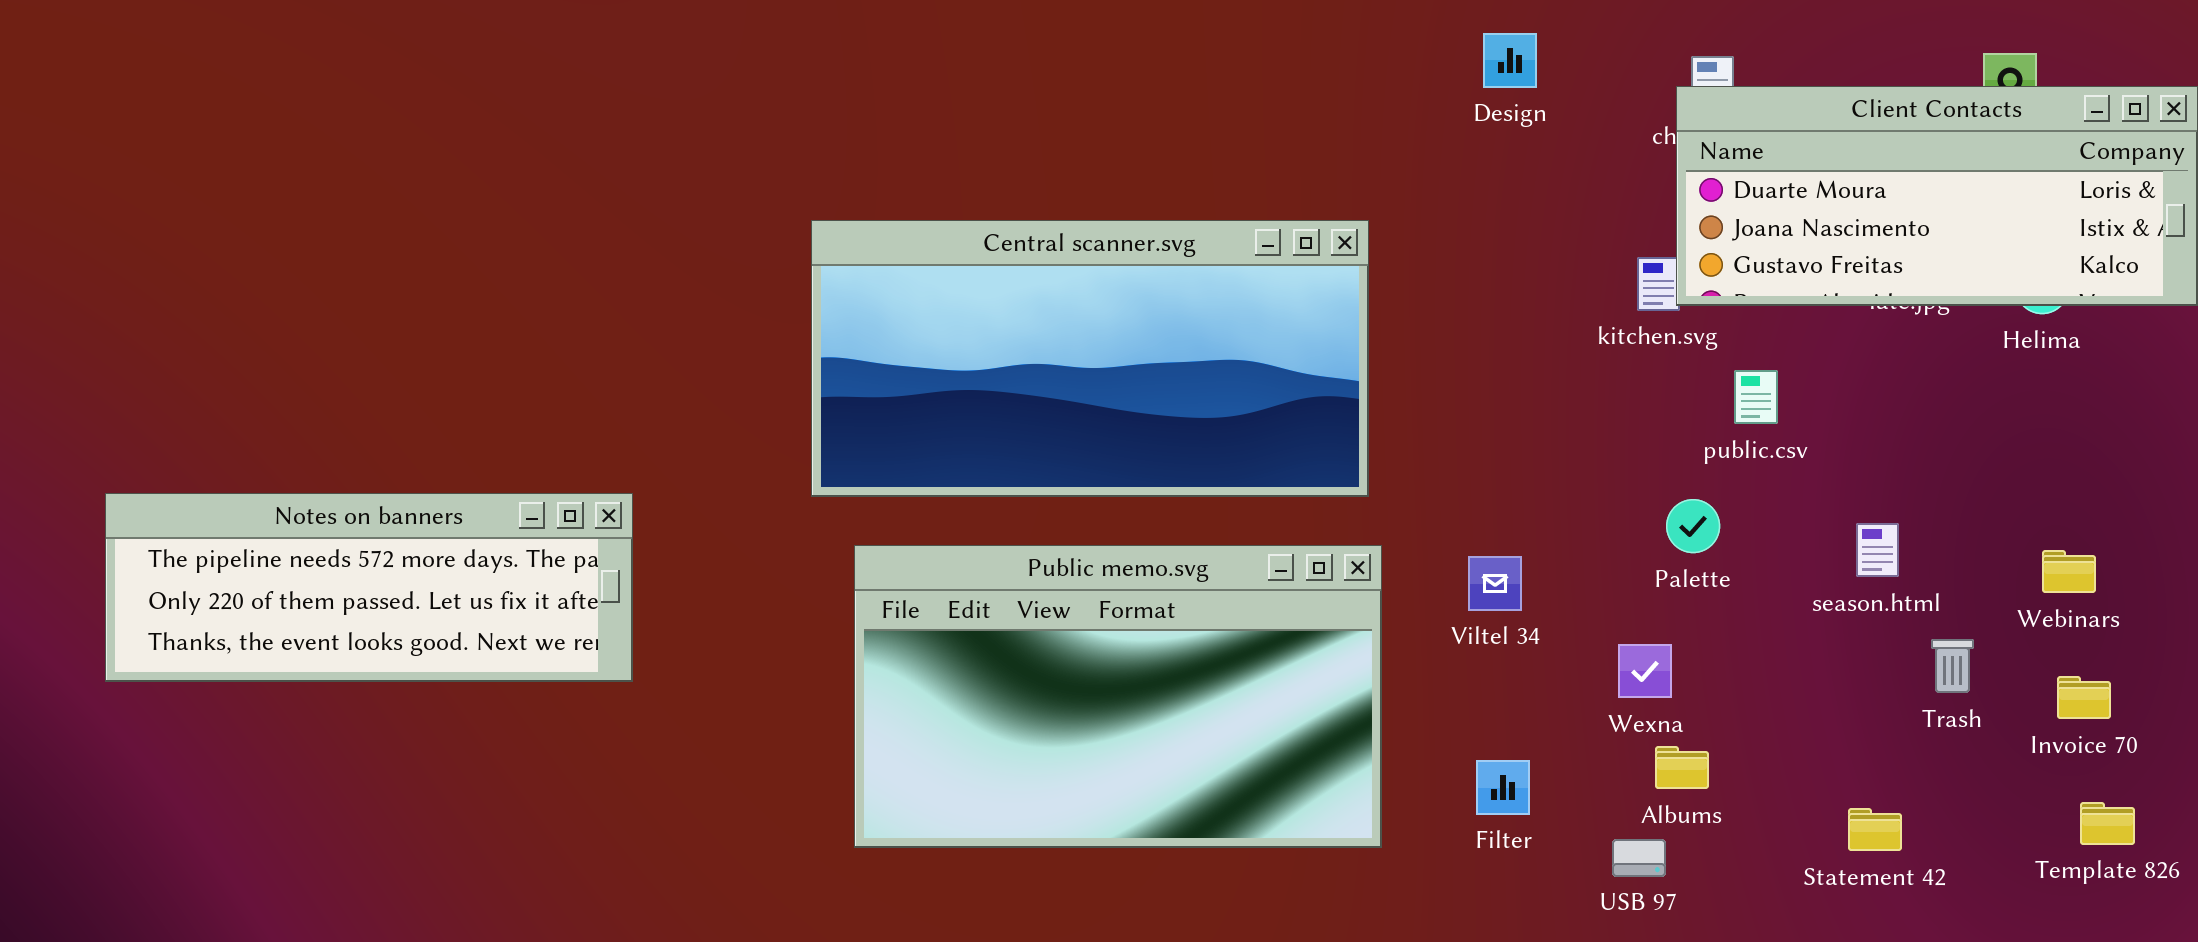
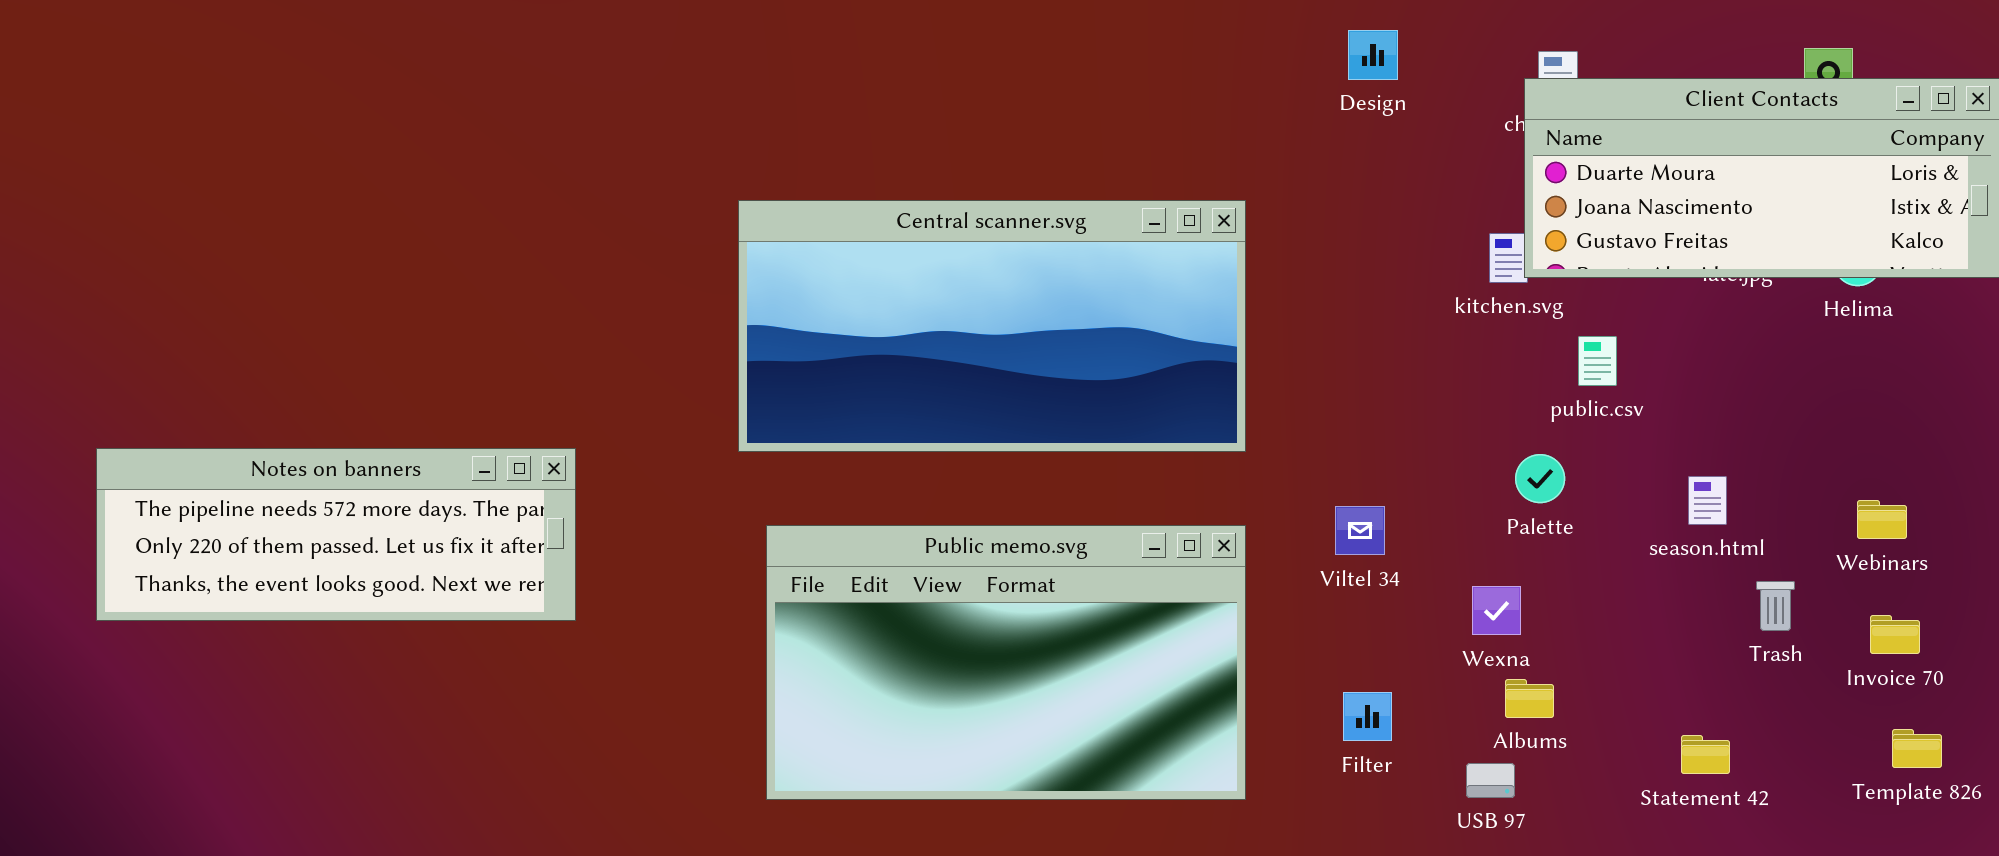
Public memo.svg: [854,545,1382,848] -> [766,525,1246,800], moved

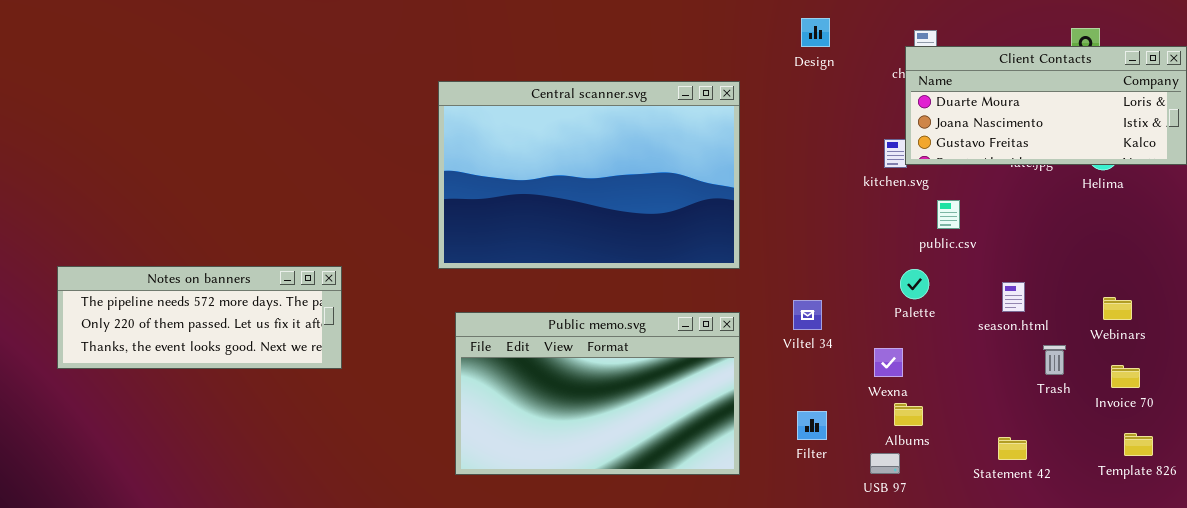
Central scanner.svg: [738,200,1246,452] -> [438,81,740,269], resized

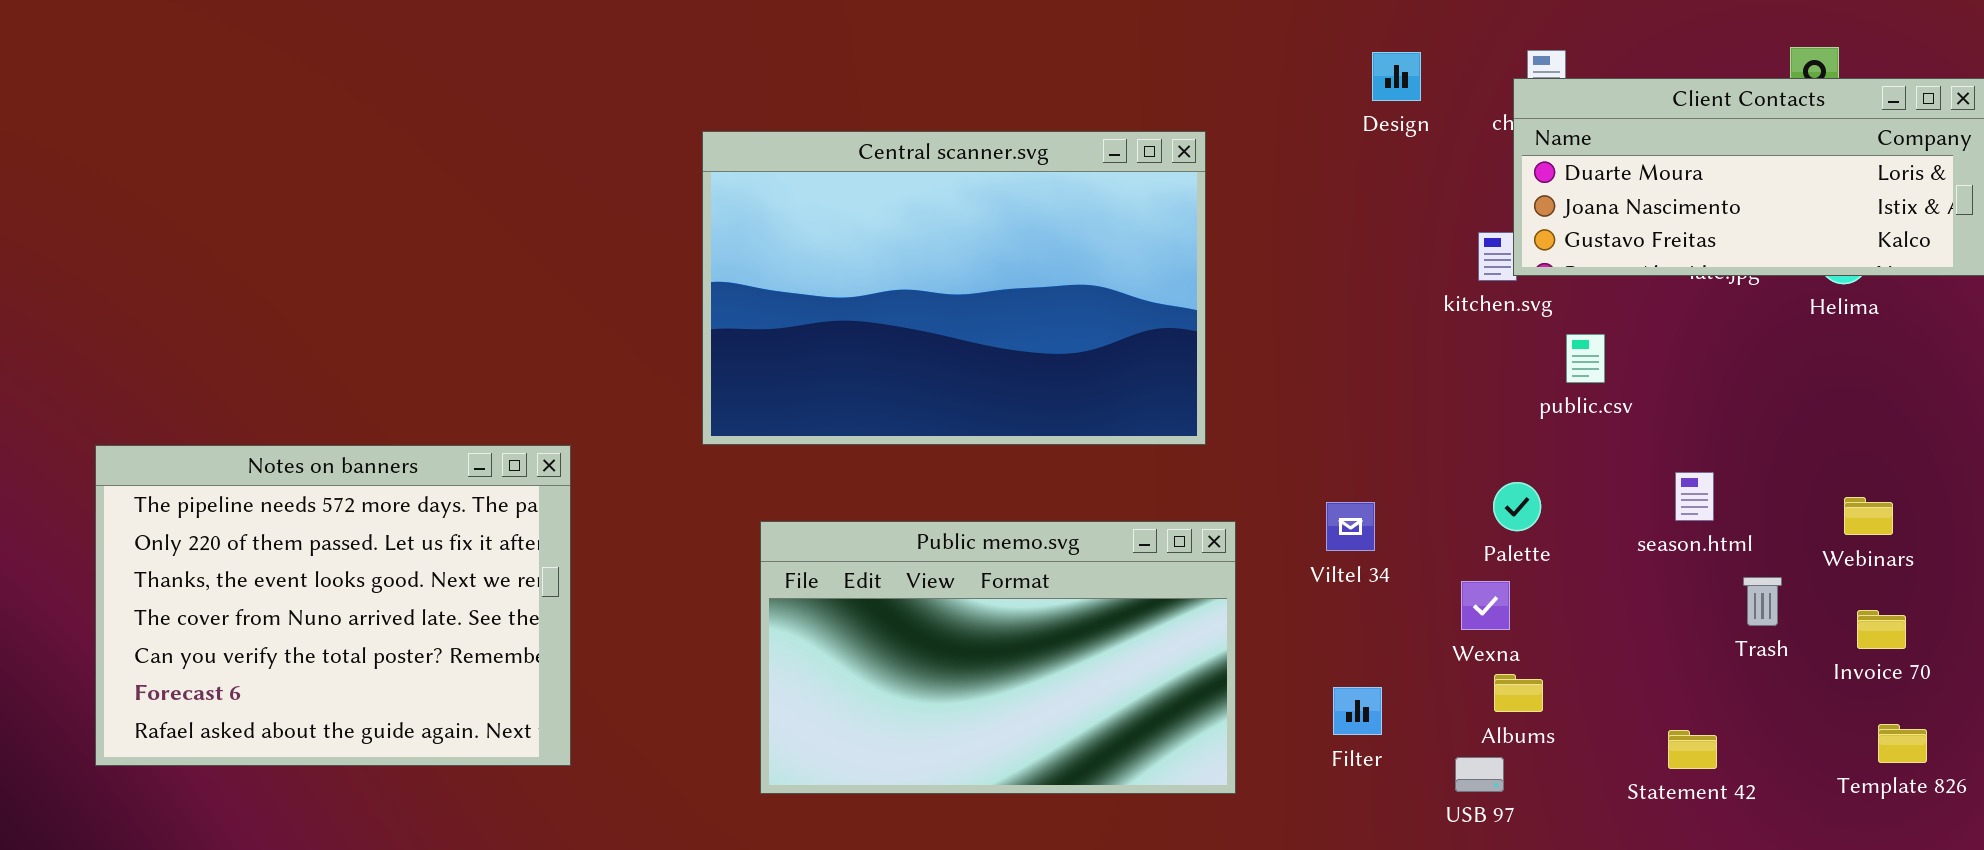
Design: [801,18,830,47] -> [1372,52,1421,101], moved
Central scanner.svg: [438,81,740,269] -> [702,131,1206,445], moved
Notes on banners: [57,266,342,369] -> [95,445,571,766], resized
Palette: [900,269,929,299] -> [1493,482,1541,531], moved

